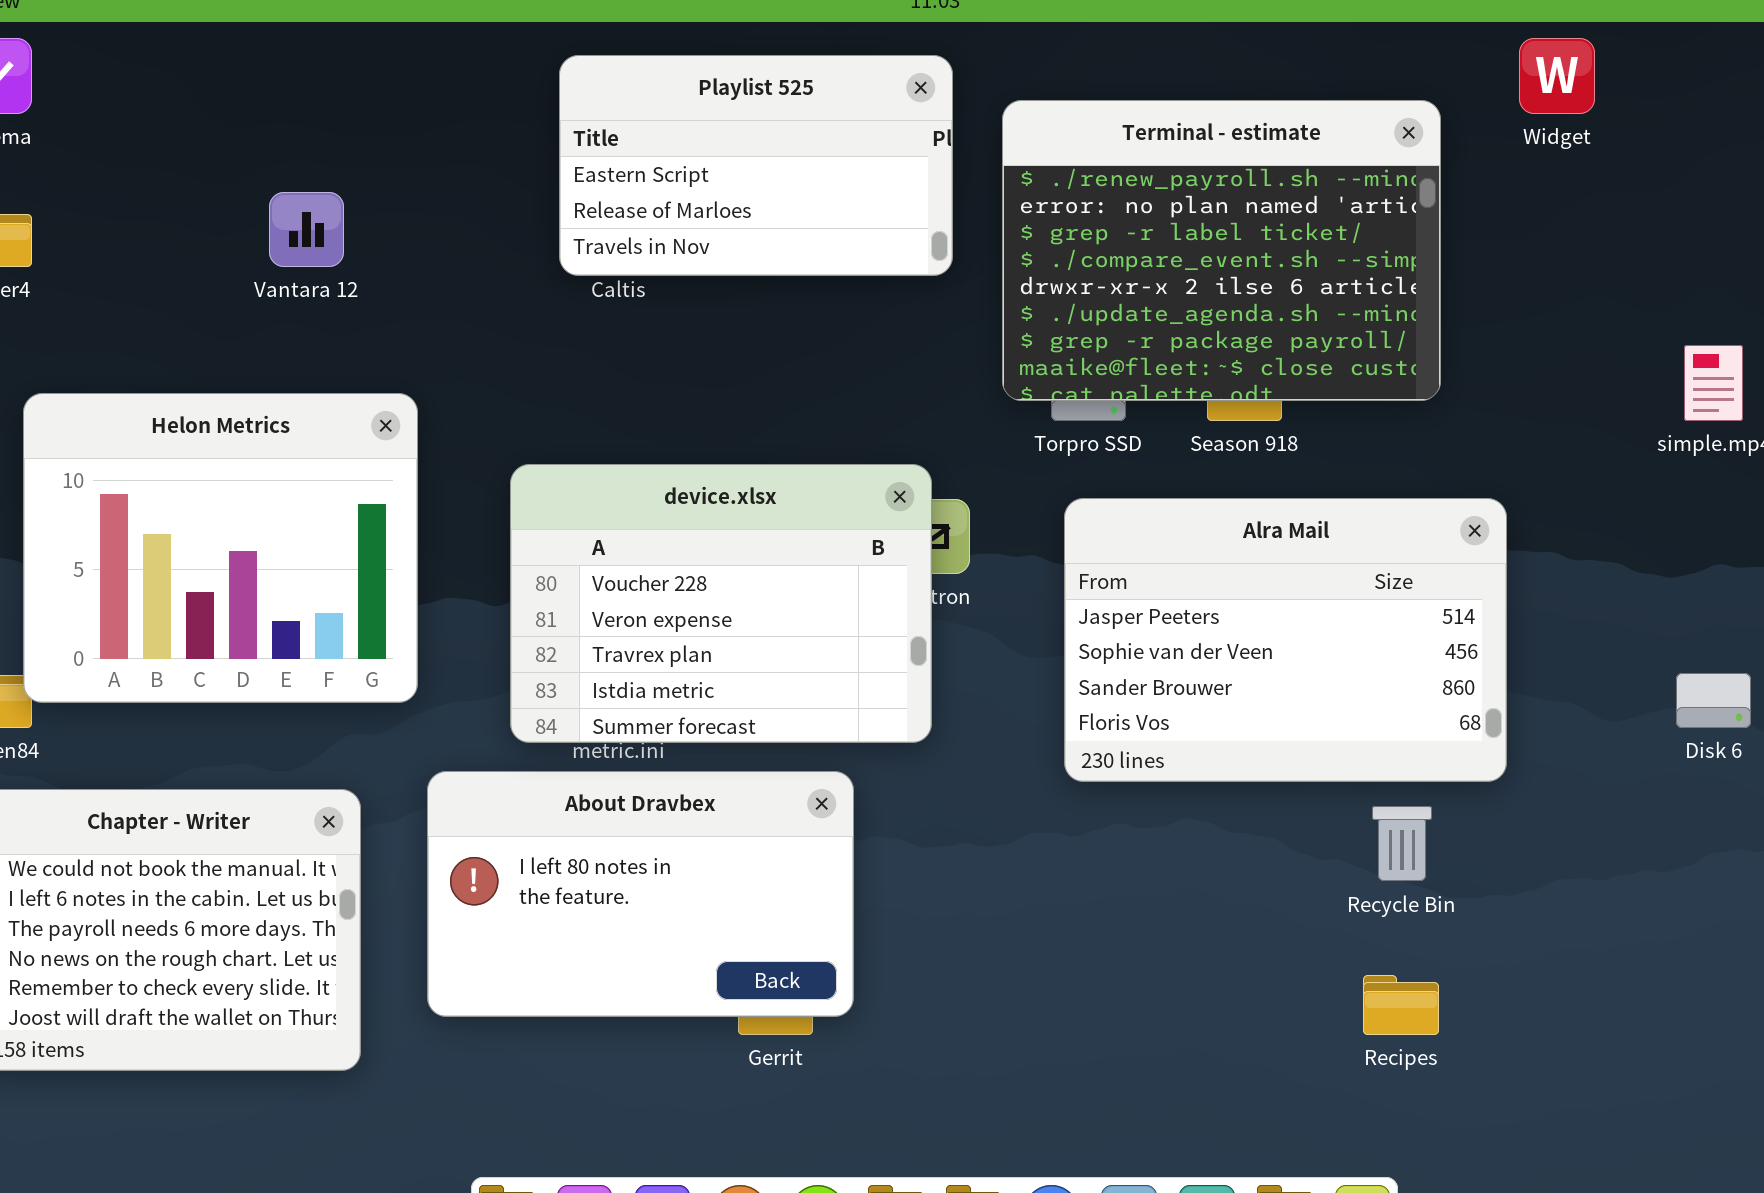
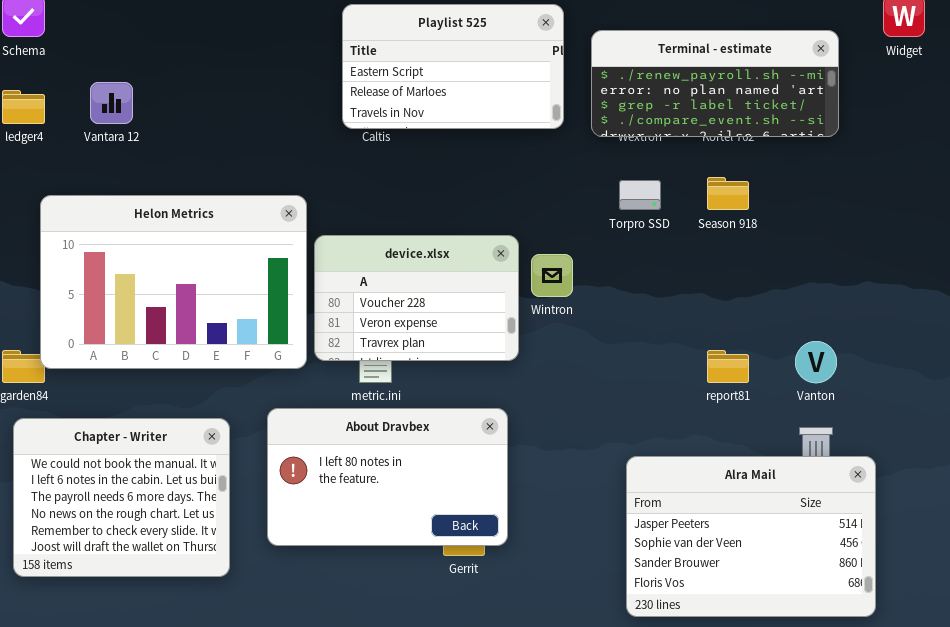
Terminal - estimate: [1002,100,1441,401] -> [591,30,839,137], resized
Vantara 12: [269,192,344,267] -> [90,82,133,124], moved
Helon Metrics: [23,393,418,703] -> [40,195,307,369], resized
device.xlsx: [510,464,932,743] -> [314,235,519,361], resized
Alra Mail: [1064,498,1507,782] -> [626,456,876,617], moved

